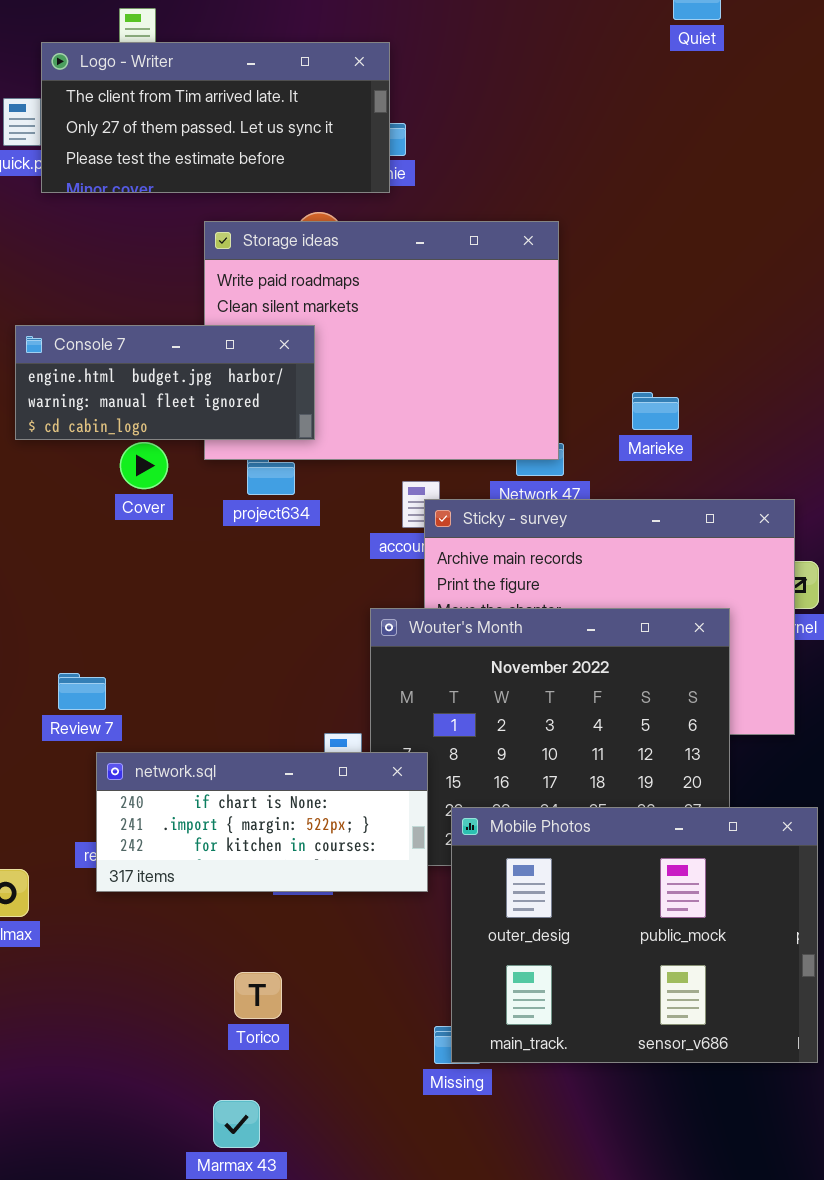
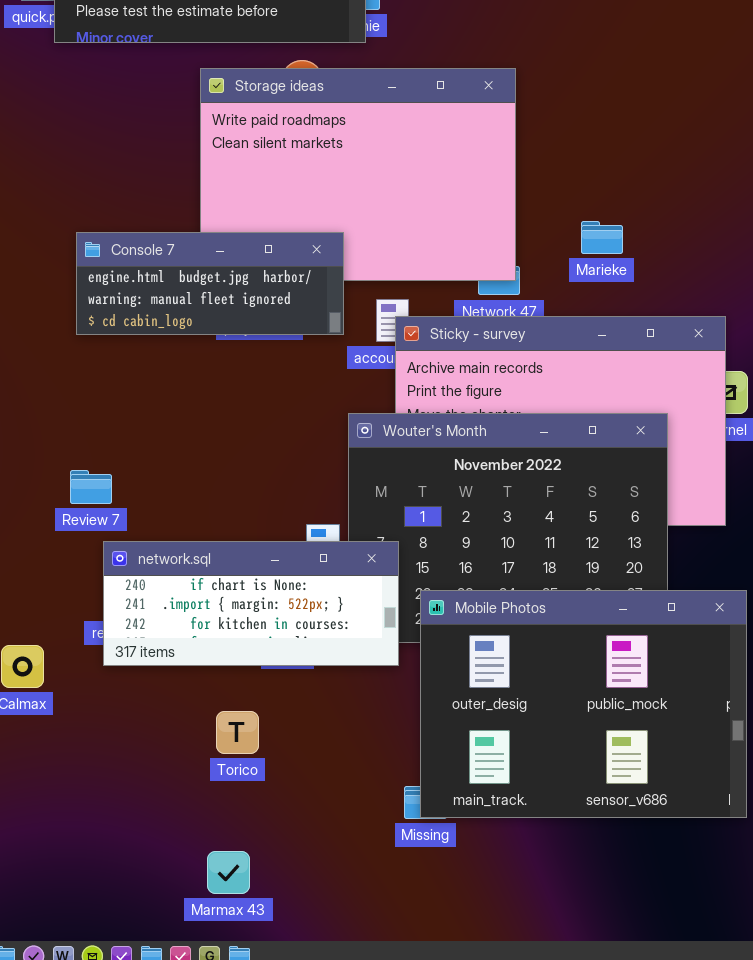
Console 7: [15,325,315,440] -> [76,232,344,335], moved
Torico: [234,972,282,1019] -> [216,711,259,754], moved

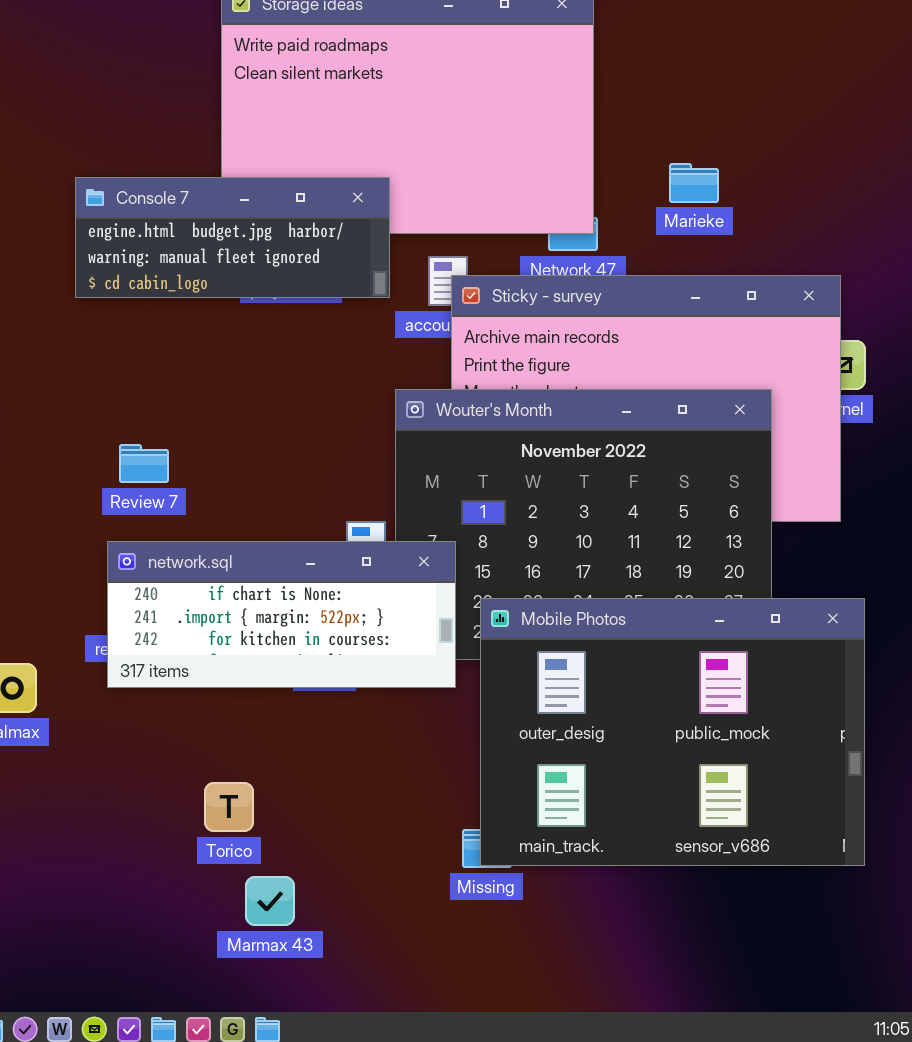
Review 7: [70,470,112,504] -> [119,444,169,483], moved
Torico: [216,711,259,754] -> [204,782,254,832], moved
Marmax 43: [207,851,250,894] -> [245,876,295,926], moved

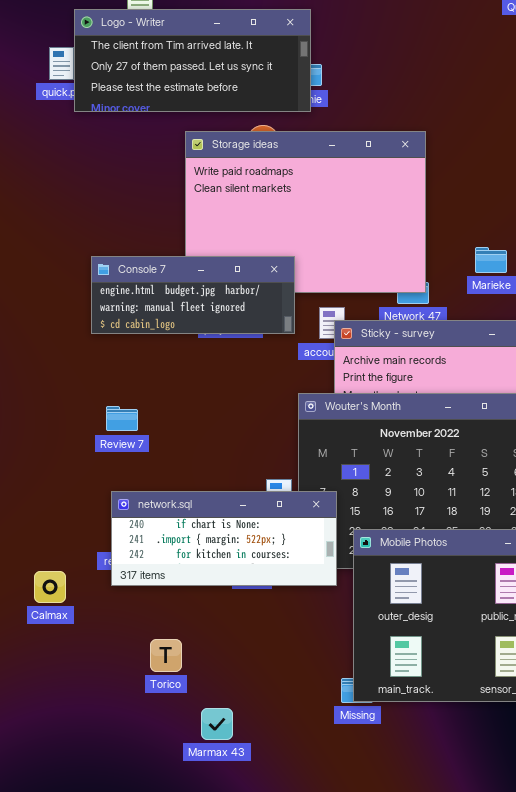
Review 7: [119,444,169,483] -> [106,406,138,431], moved
Torico: [204,782,254,832] -> [150,639,182,672], moved

